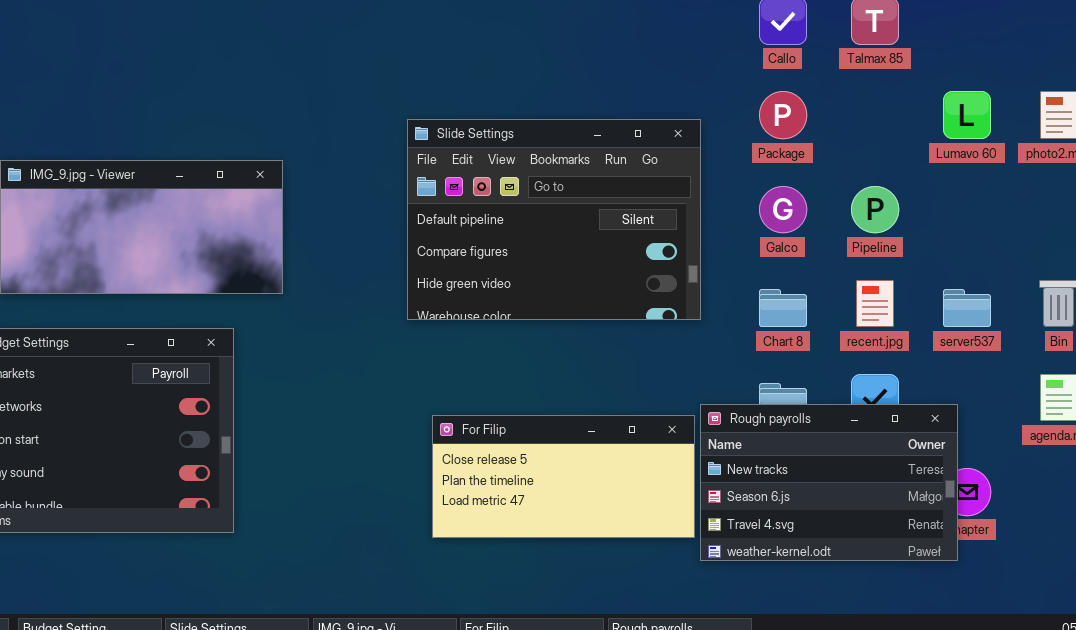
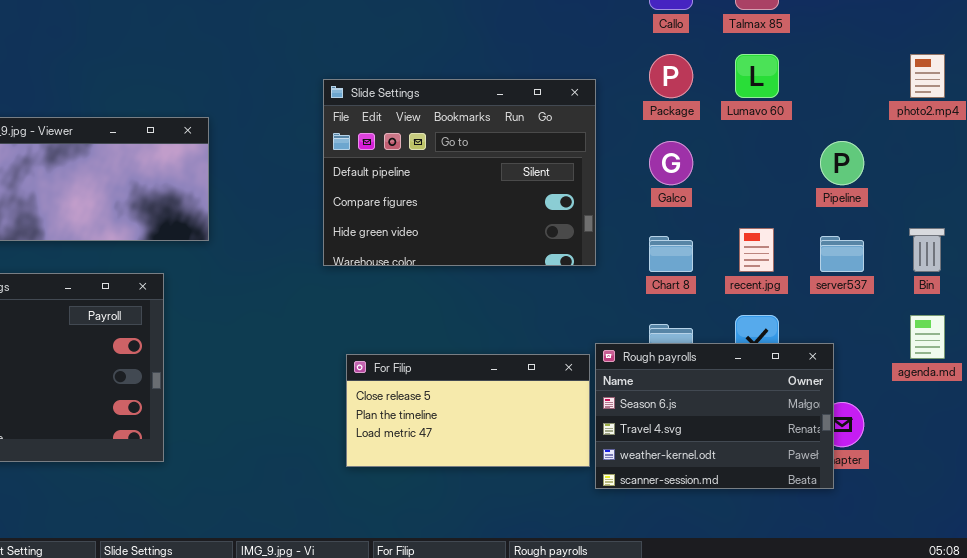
Lumavo 60: [943,91,991,139] -> [735,54,779,98], moved
Pipeline: [851,186,899,233] -> [820,141,864,185], moved
Rough payrolls: [700,404,958,561] -> [595,343,834,489], scrolled down 1 row

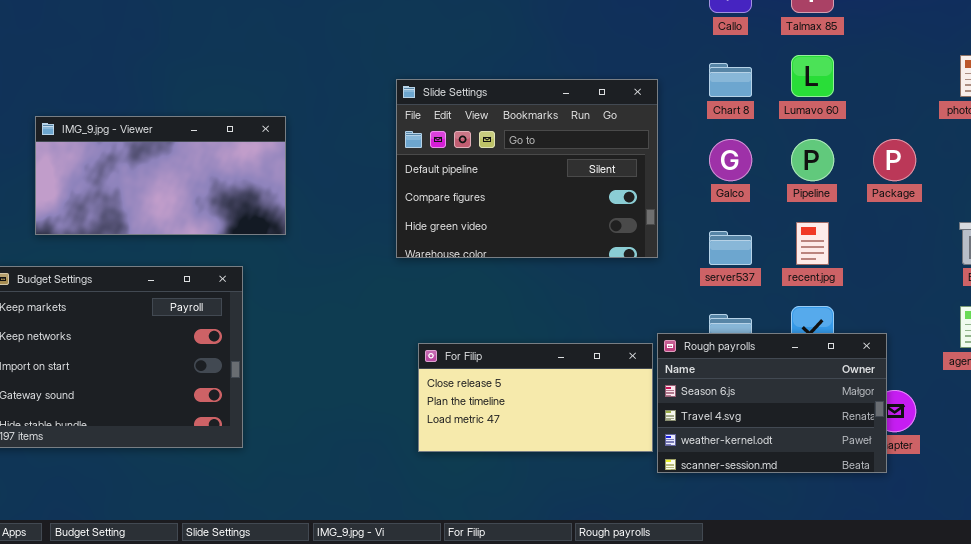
Package: [649,54,693,98] -> [873,139,916,181], moved
Pipeline: [820,141,864,185] -> [791,139,834,181], moved
Chart 8: [649,236,693,272] -> [709,63,752,97], moved
server537: [820,236,864,272] -> [709,231,752,265], moved

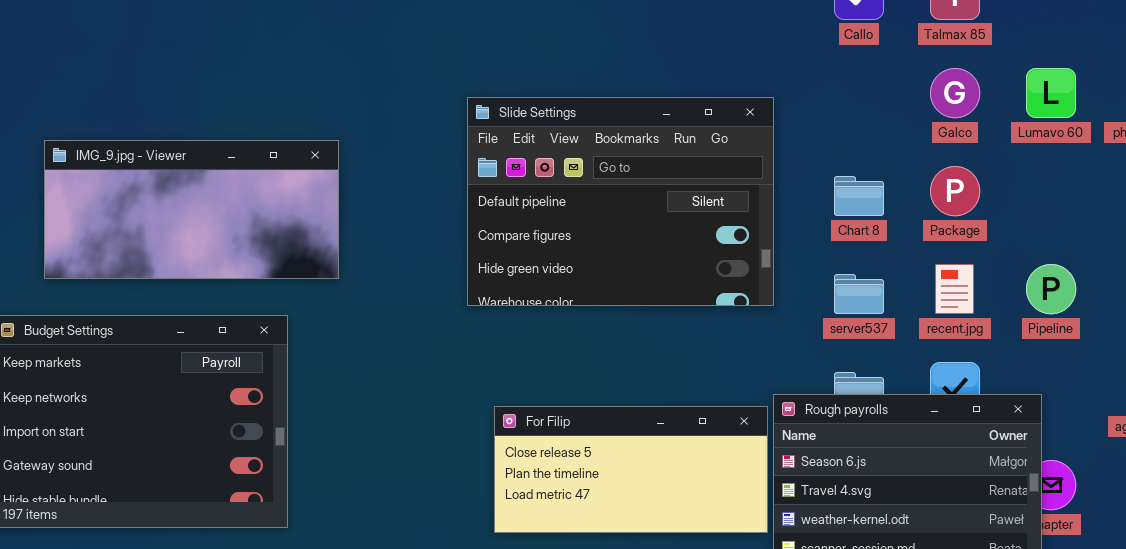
Lumavo 60: [791,55,834,97] -> [1026,68,1076,118], moved
Chart 8: [709,63,752,97] -> [834,176,884,216], moved
Galco: [709,139,752,181] -> [930,68,980,118], moved
Pipeline: [791,139,834,181] -> [1026,264,1076,314], moved
Package: [873,139,916,181] -> [930,166,980,216], moved

